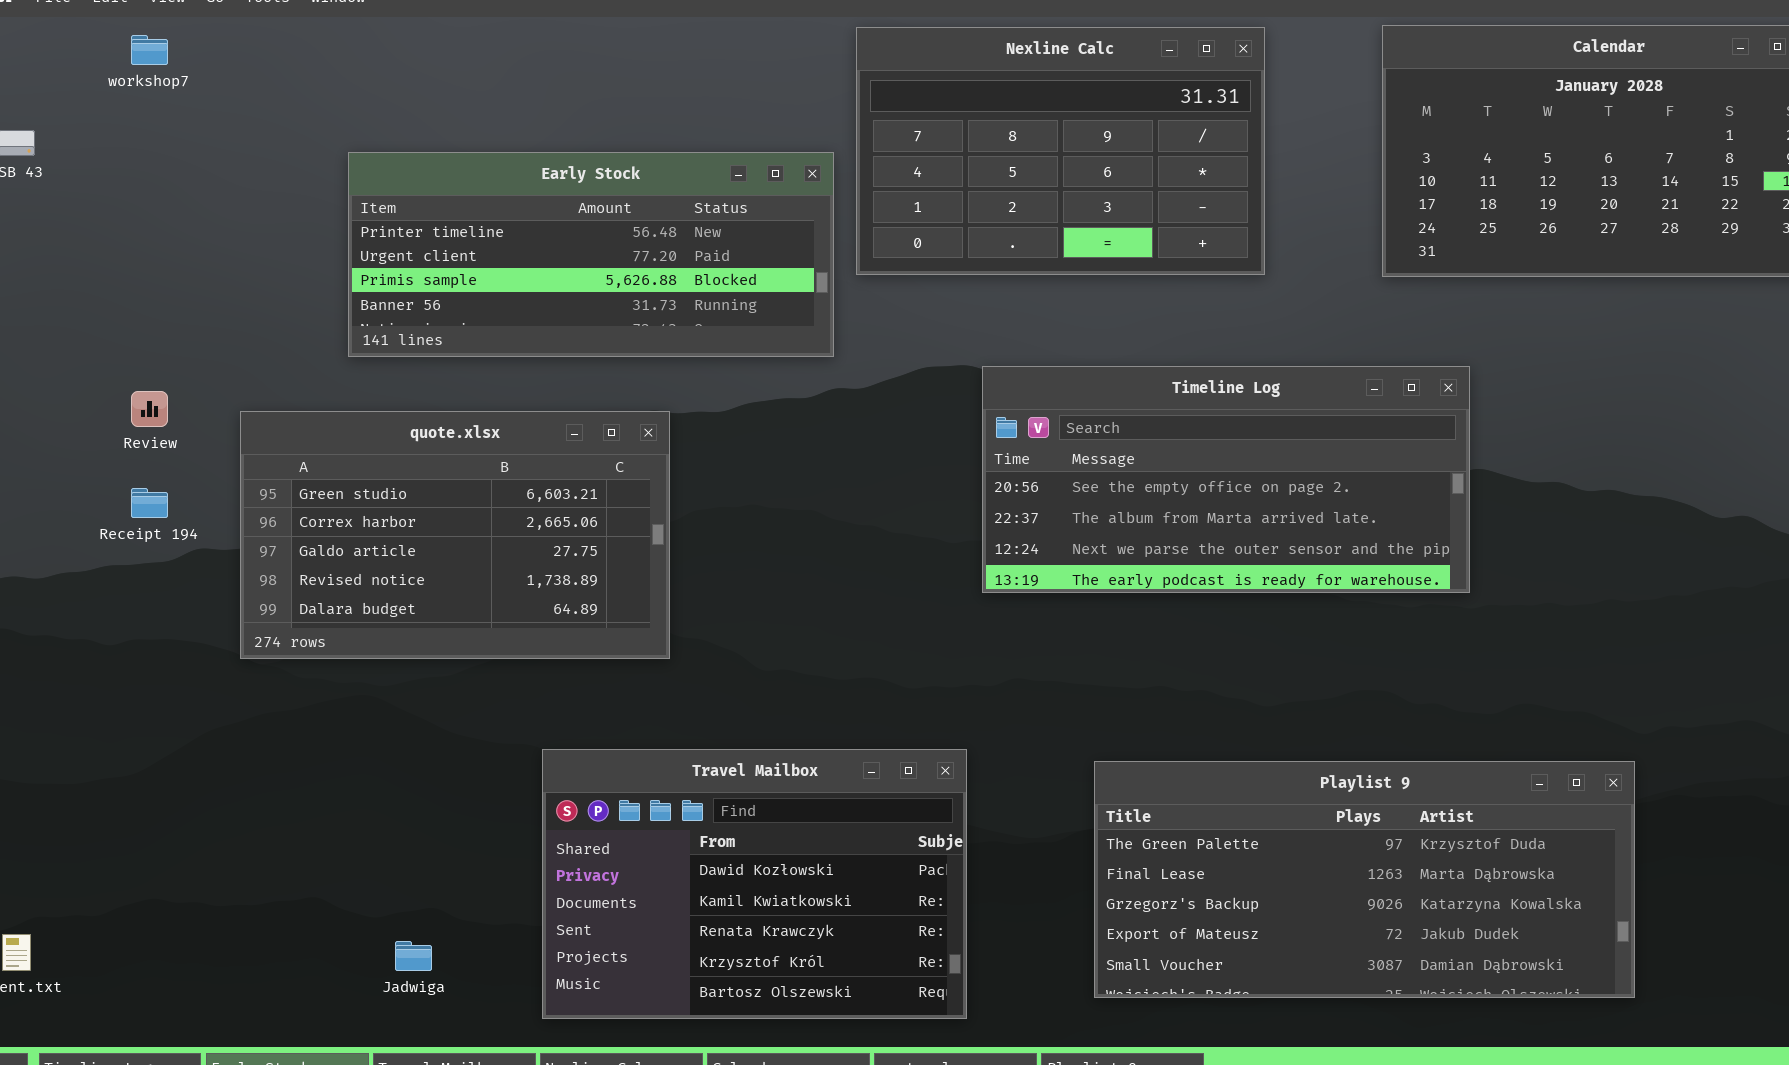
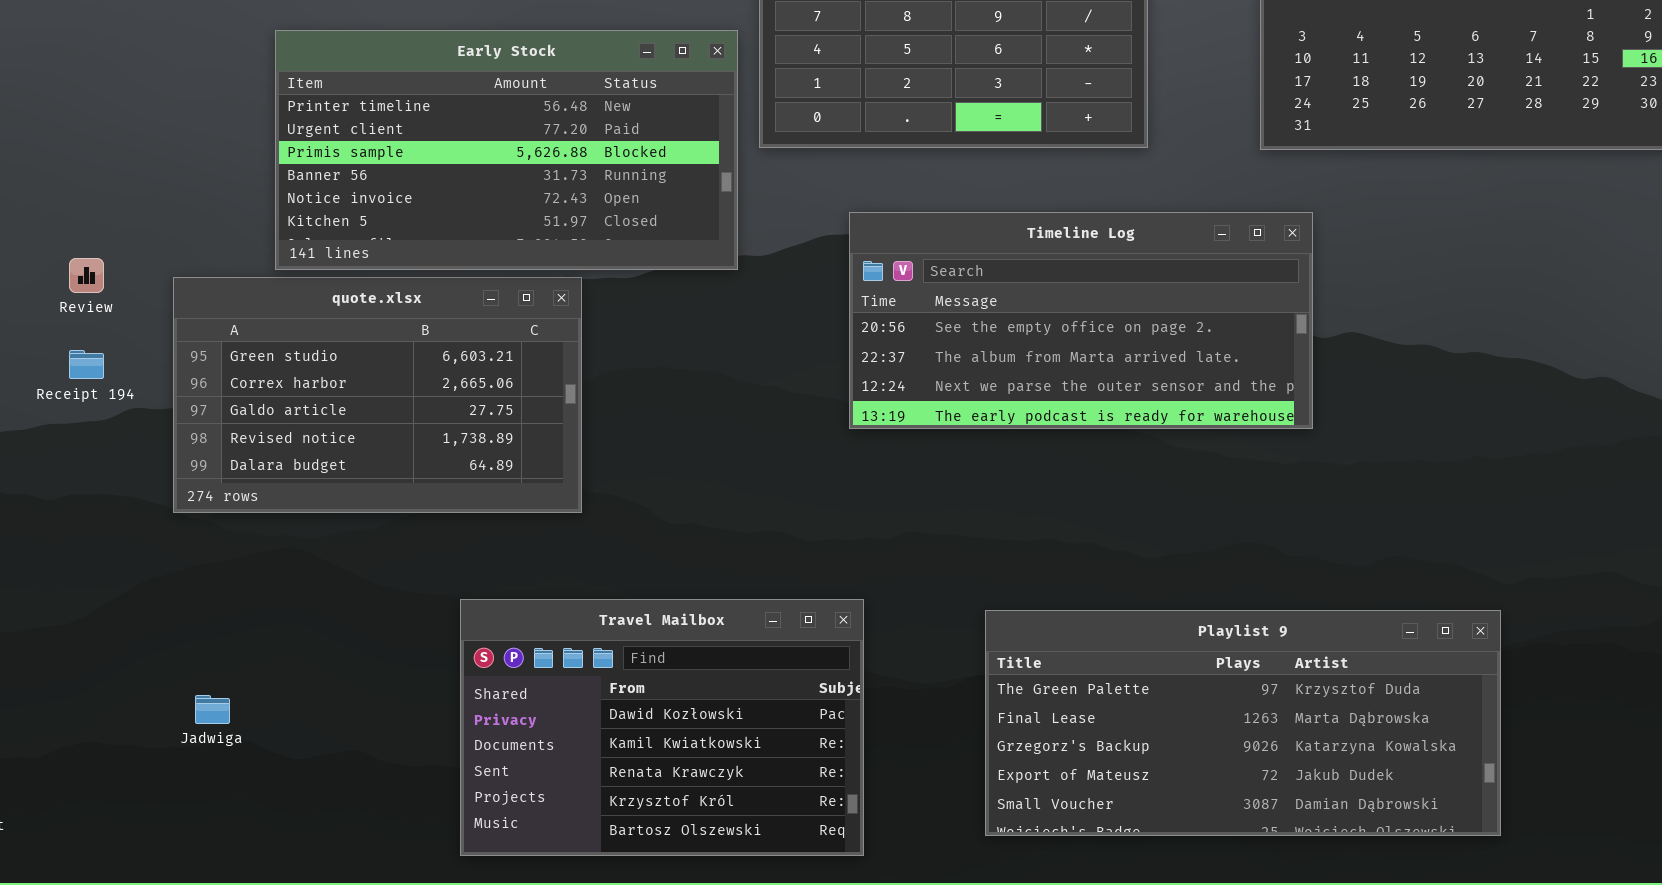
Early Stock: [348,152,834,357] -> [275,30,738,270], resized
Timeline Log: [982,366,1470,593] -> [849,212,1313,429], moved
Jadwiga: [395,941,432,971] -> [195,695,230,724], moved

